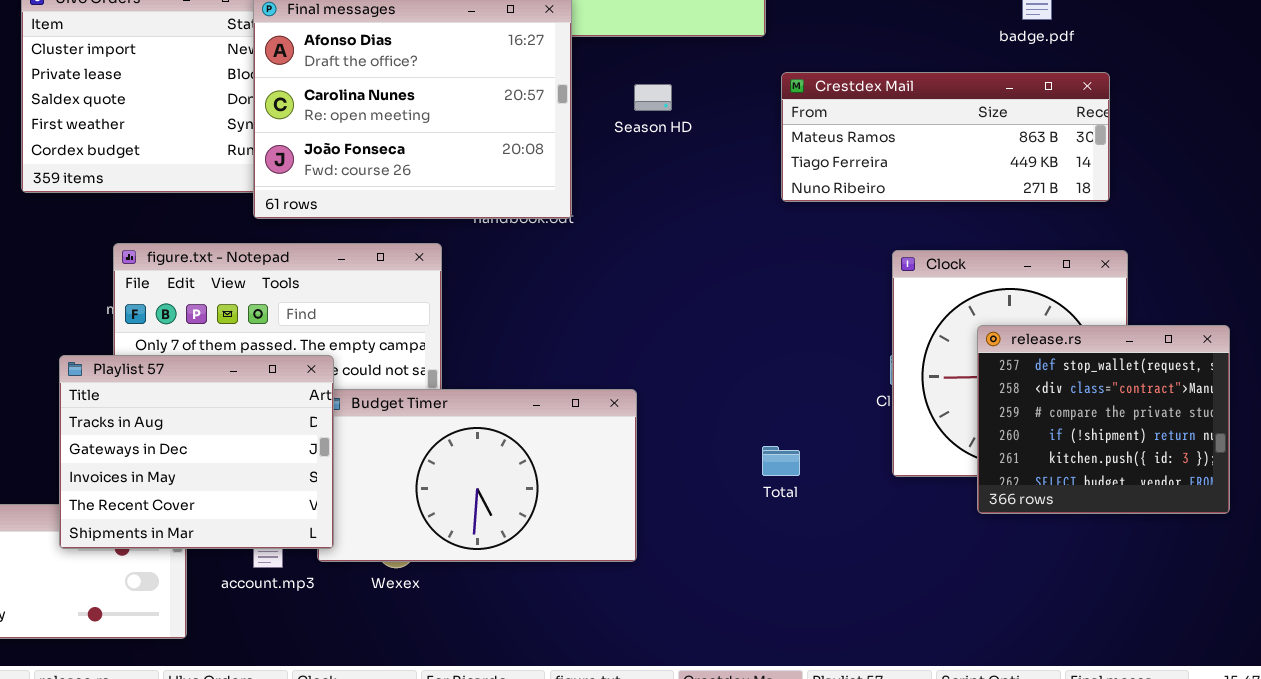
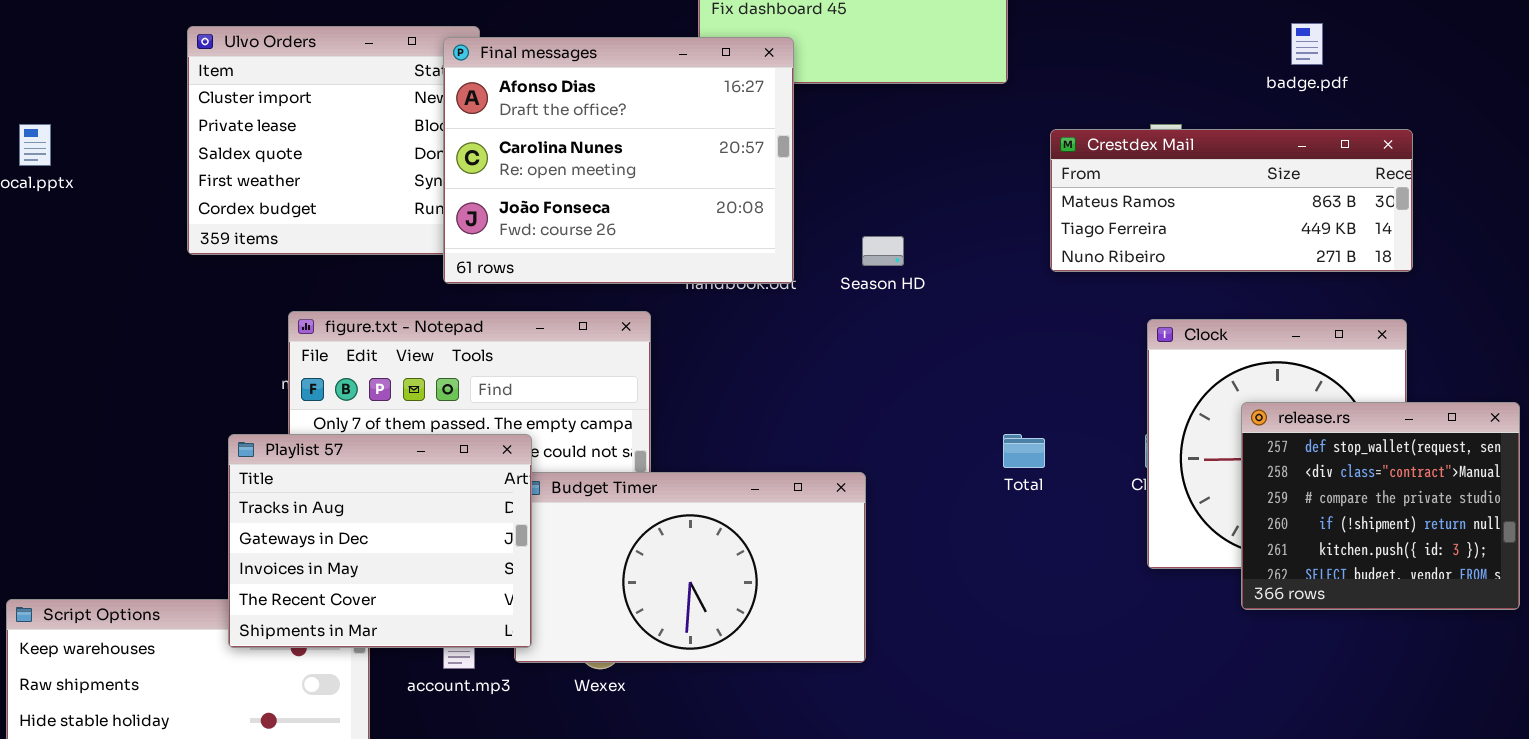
Crestdex Mail: [781,72,1110,202] -> [1050,129,1413,272], moved
Season HD: [634,84,672,111] -> [862,236,904,266], moved
Total: [762,446,800,476] -> [1003,434,1045,468], moved

